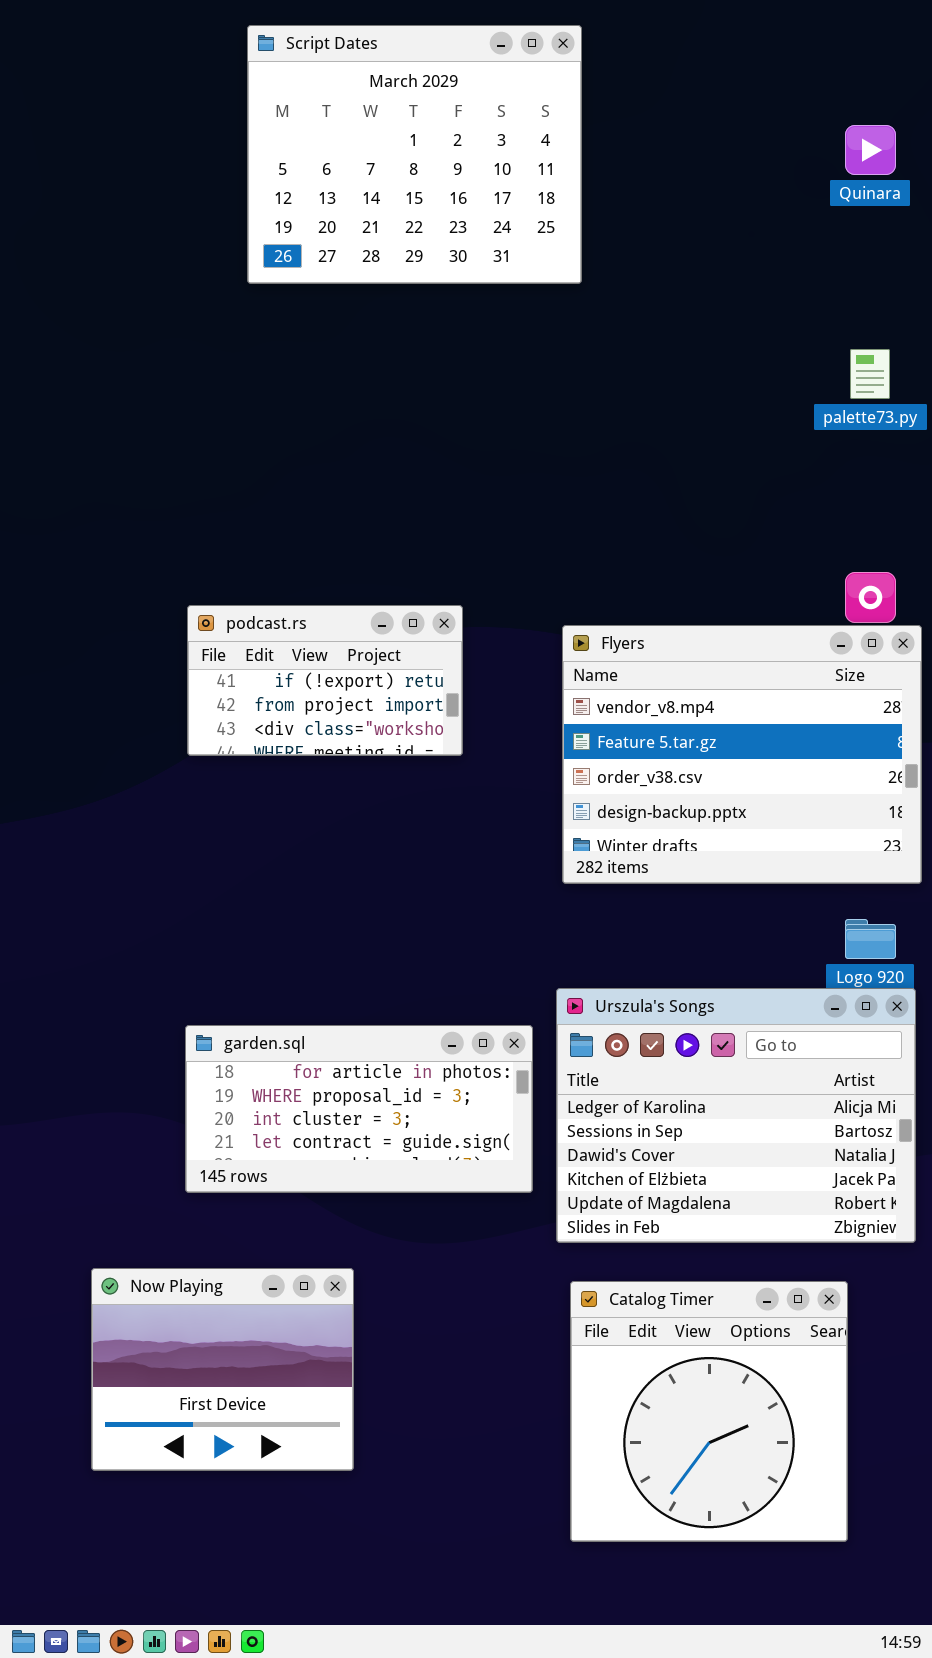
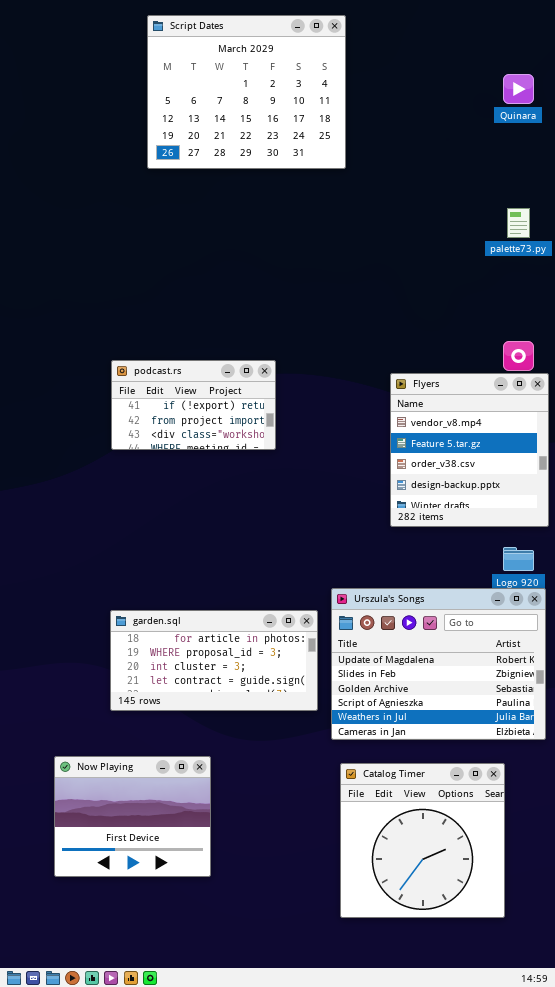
Flyers: [562,625,922,884] -> [390,373,549,527], resized
Urszula's Songs: [556,988,916,1243] -> [331,588,546,740], scrolled down 4 rows

